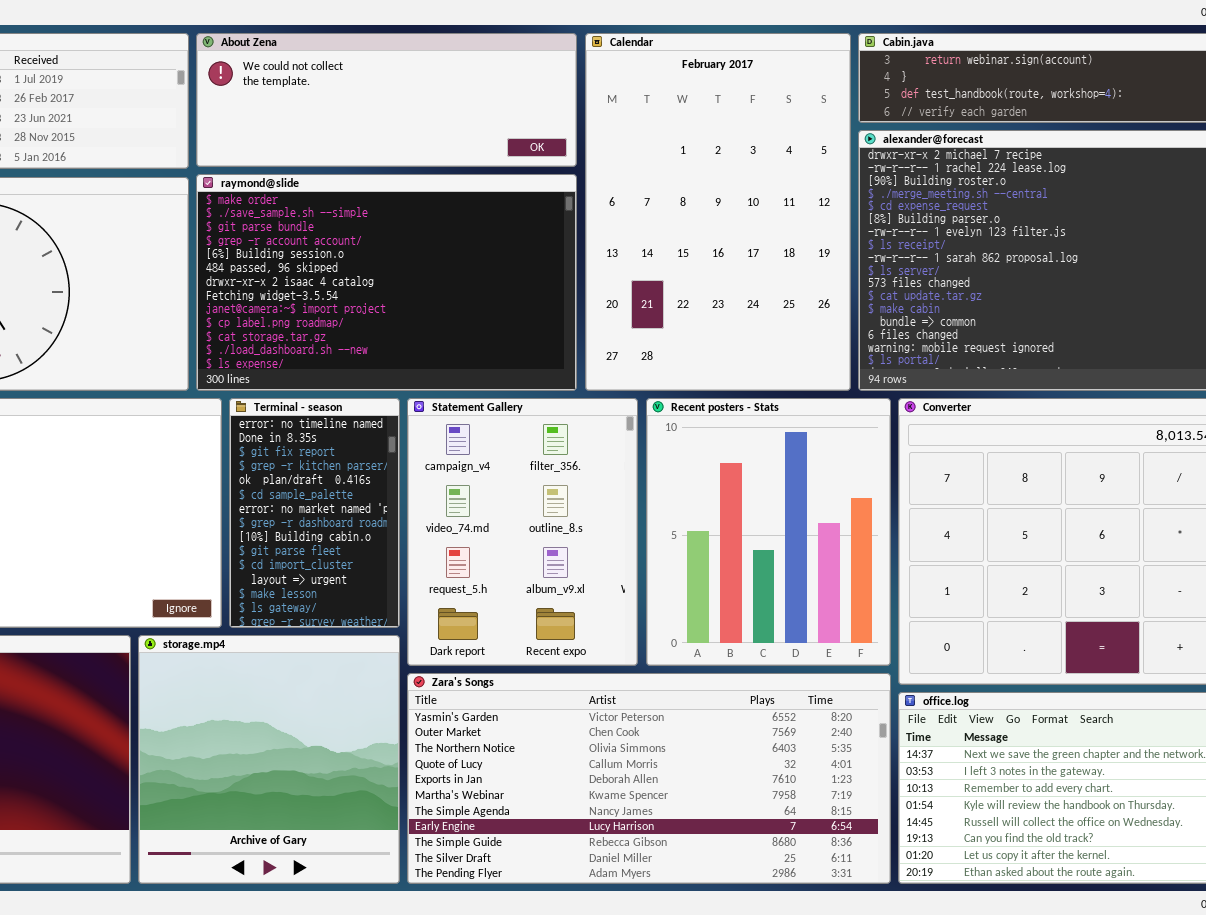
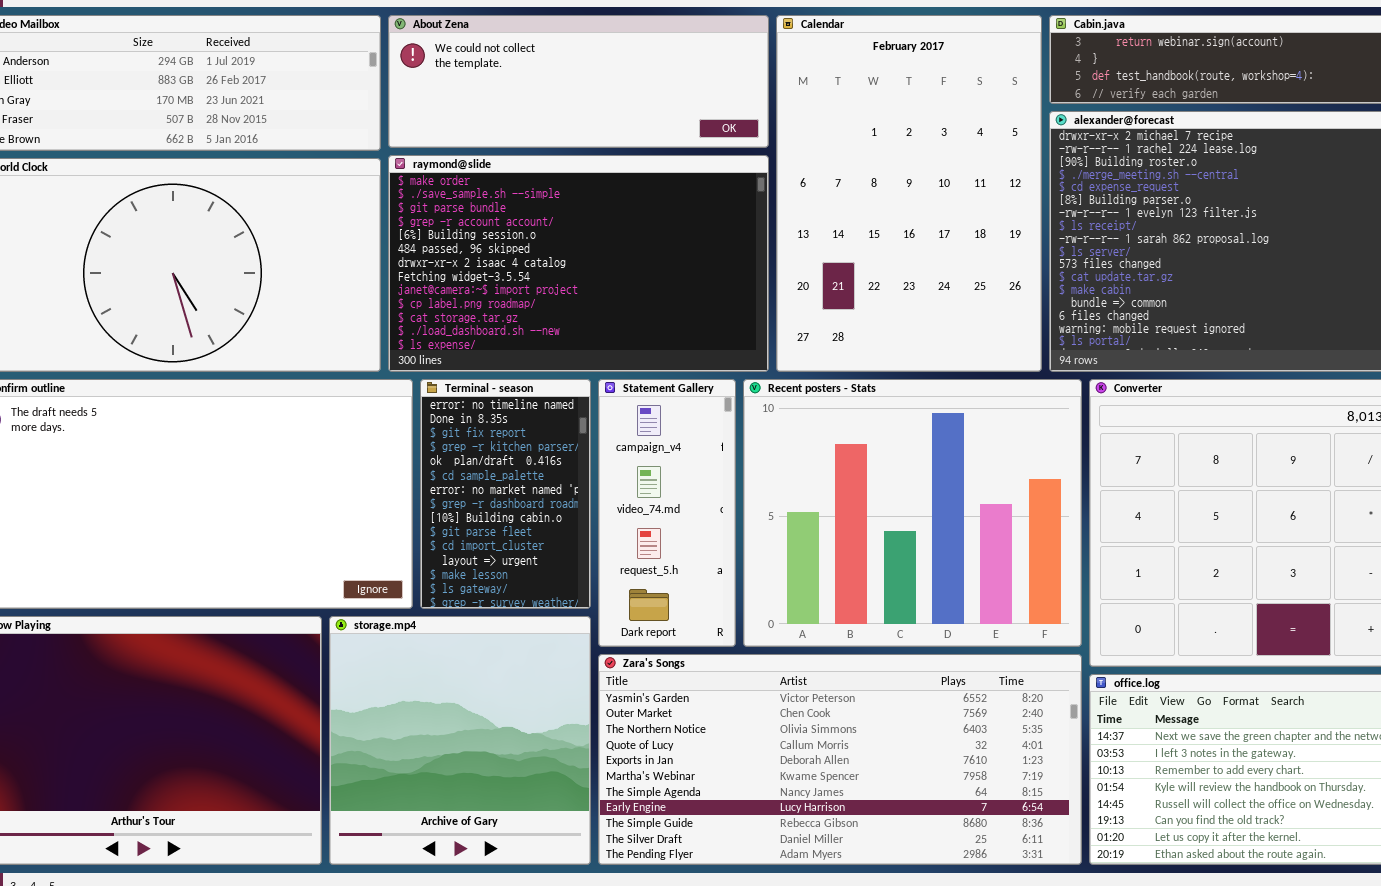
Statement Gallery: [407,398,638,666] -> [598,379,736,647], resized
Recent posters - Stats: [646,398,891,666] -> [743,379,1082,647], resized

